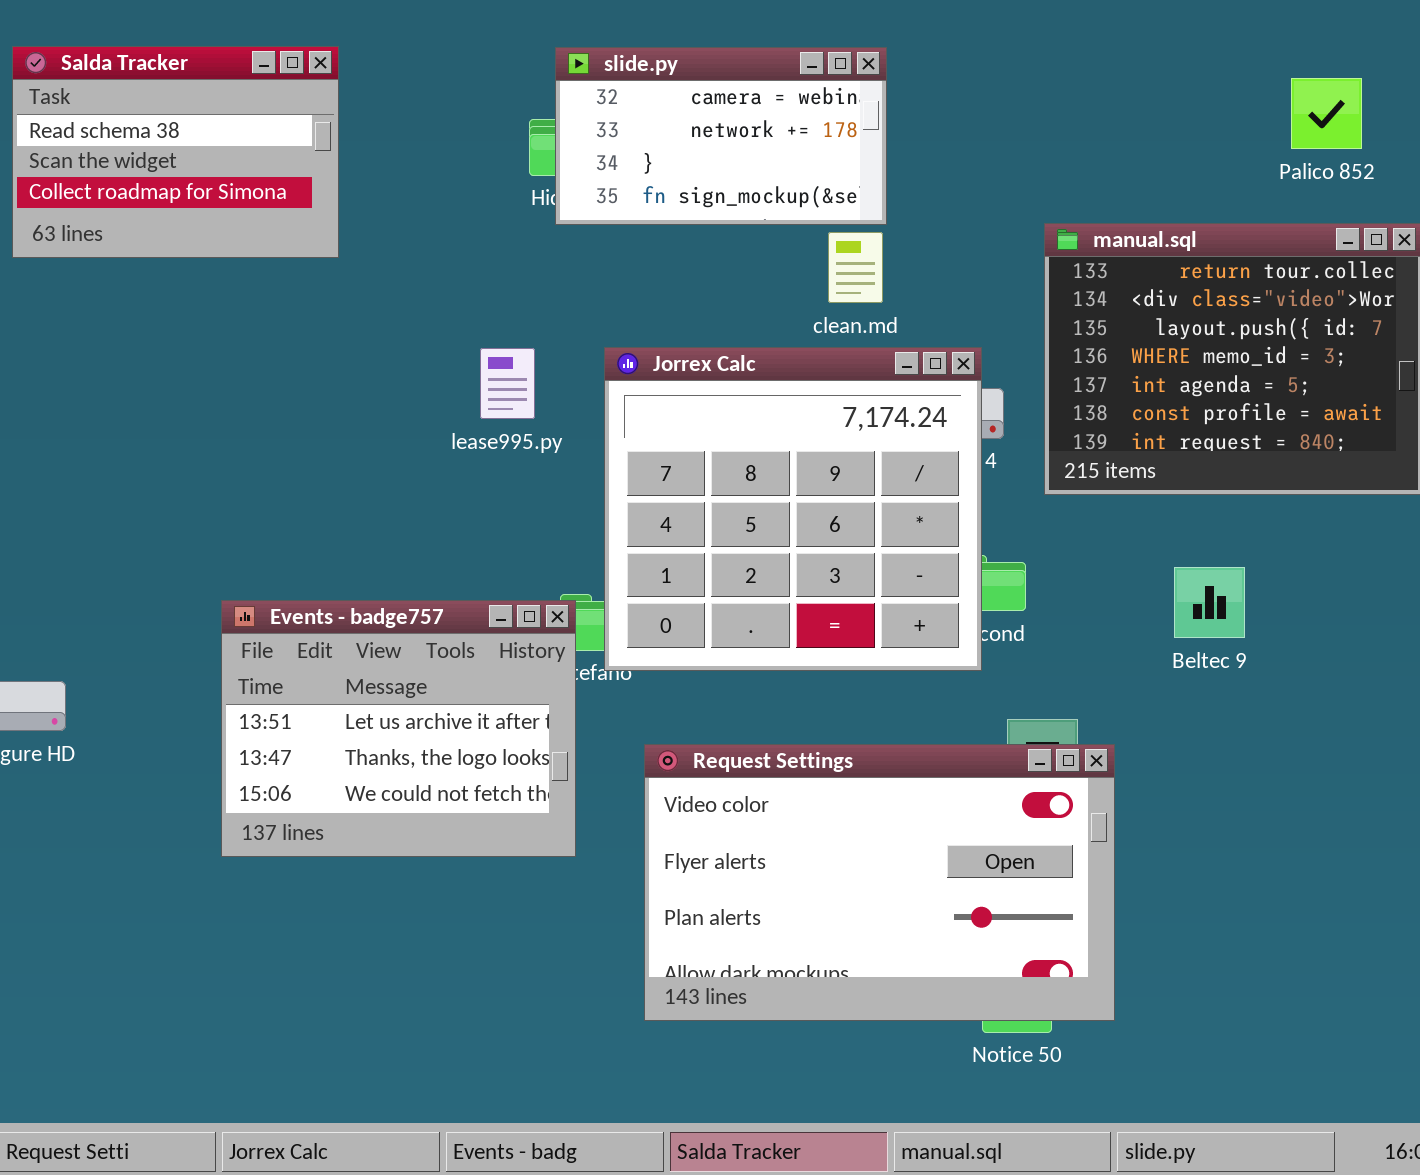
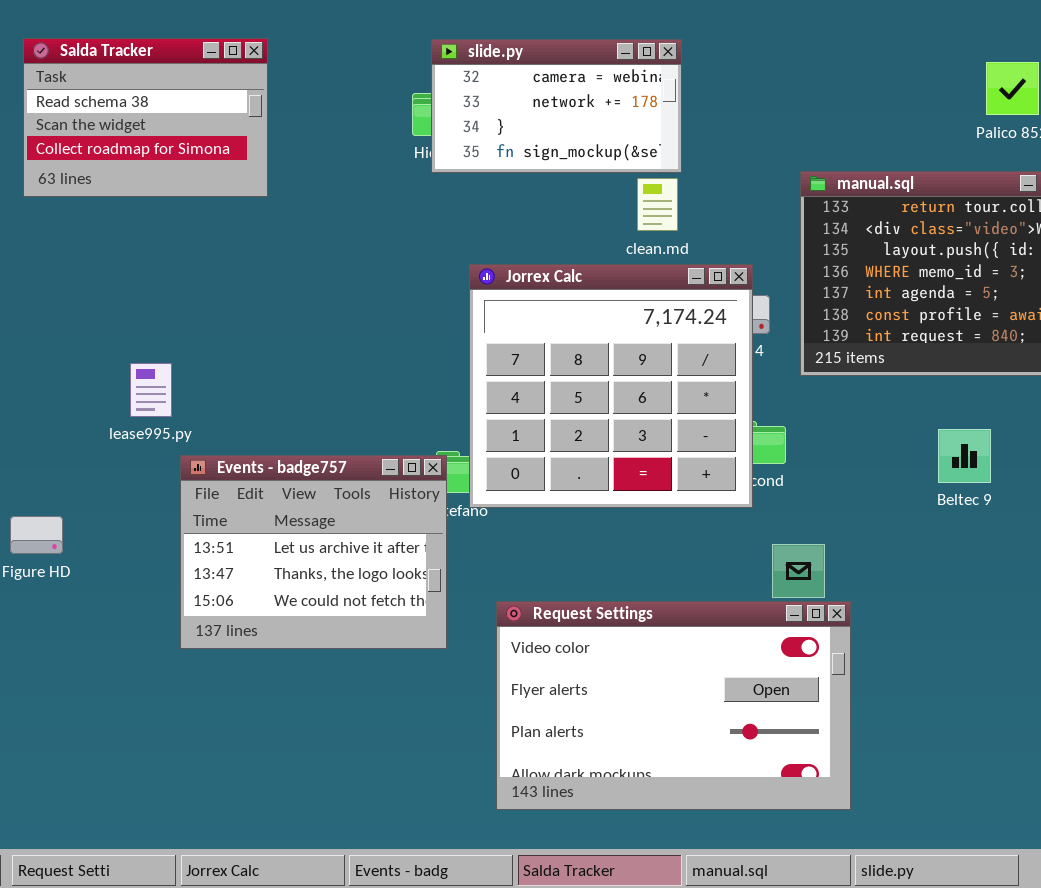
lease995.py: [480,348,535,419] -> [130,363,172,417], moved
Beltec 9: [1174,567,1245,638] -> [938,429,991,483], moved
Request Settings: [644,744,1115,1021] -> [496,601,851,810], moved

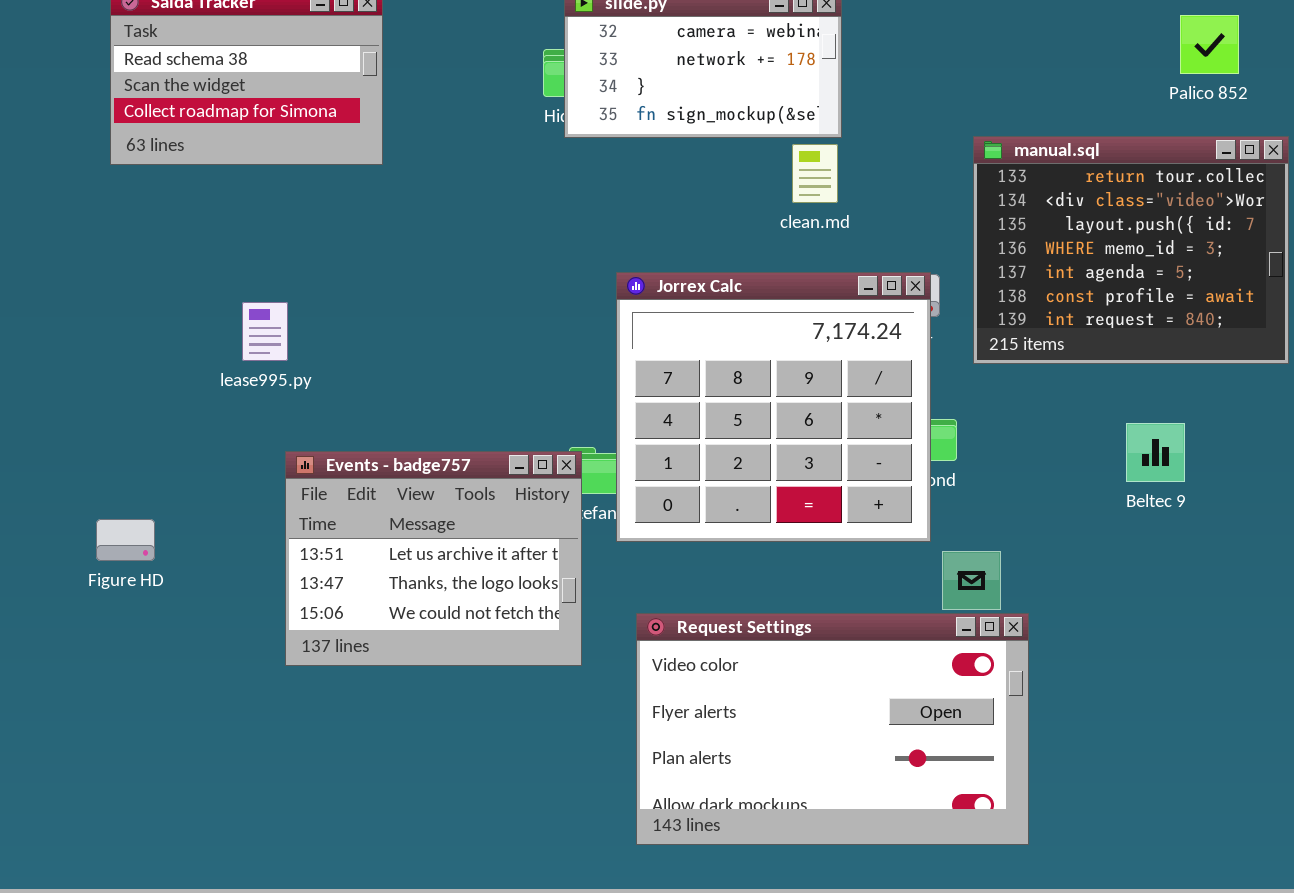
Jorrex Calc: [469,264,753,508] -> [616,272,931,542], moved
lease995.py: [130,363,172,417] -> [242,302,288,361], moved

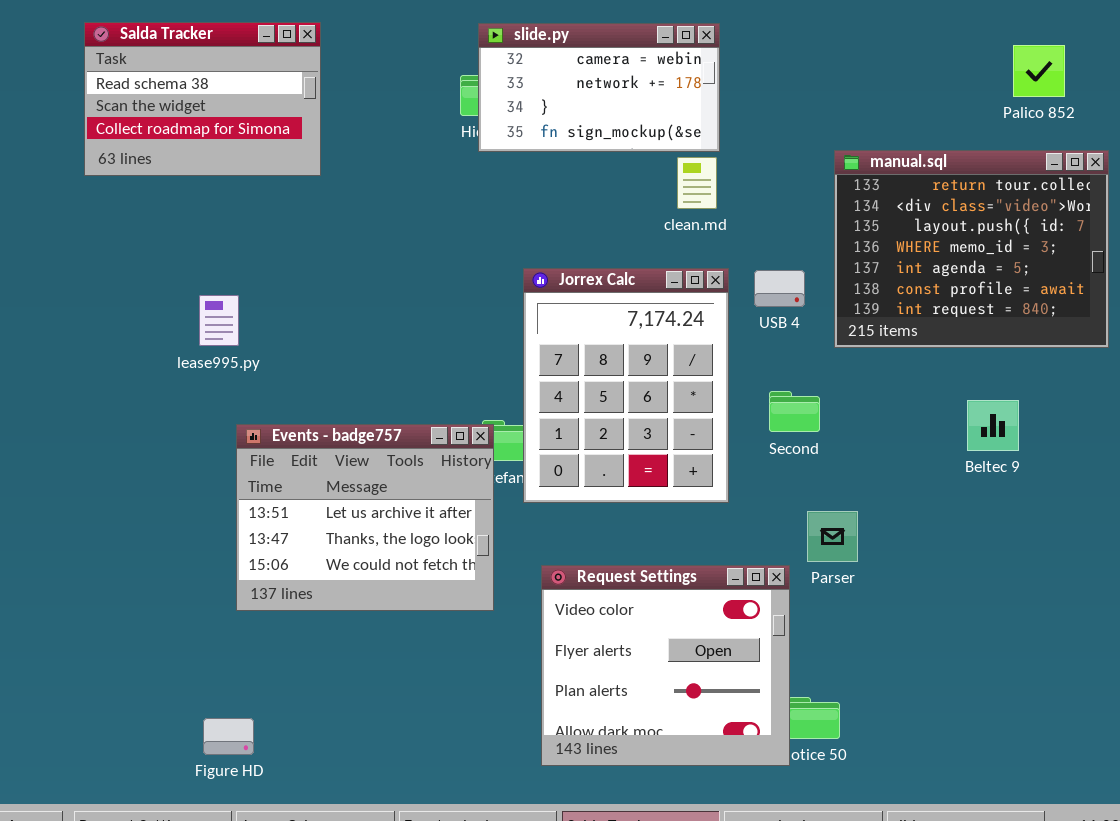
Jorrex Calc: [616,272,931,542] -> [523,268,729,503], resized
Figure HD: [96,519,155,561] -> [203,718,254,755], moved
Request Settings: [636,613,1029,845] -> [541,565,790,766], resized

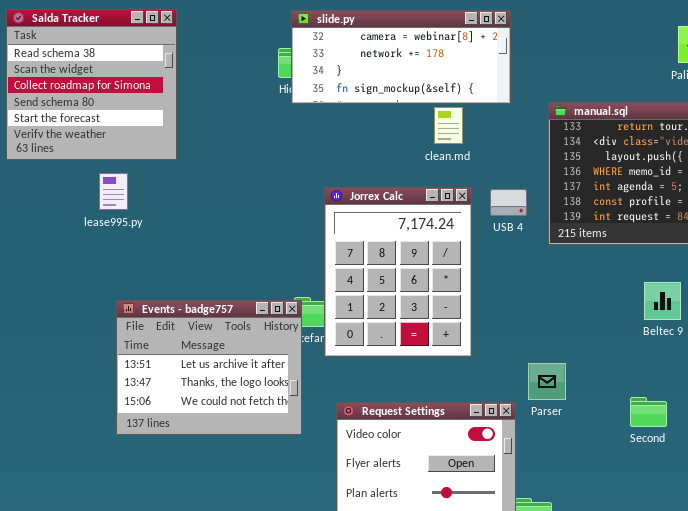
Salda Tracker: [84,22,321,176] -> [6,9,177,160], resized
slide.py: [478,23,720,152] -> [291,10,511,104], resized
lease995.py: [199,295,239,346] -> [99,173,128,210], moved
Second: [769,391,820,432] -> [630,397,667,427], moved

